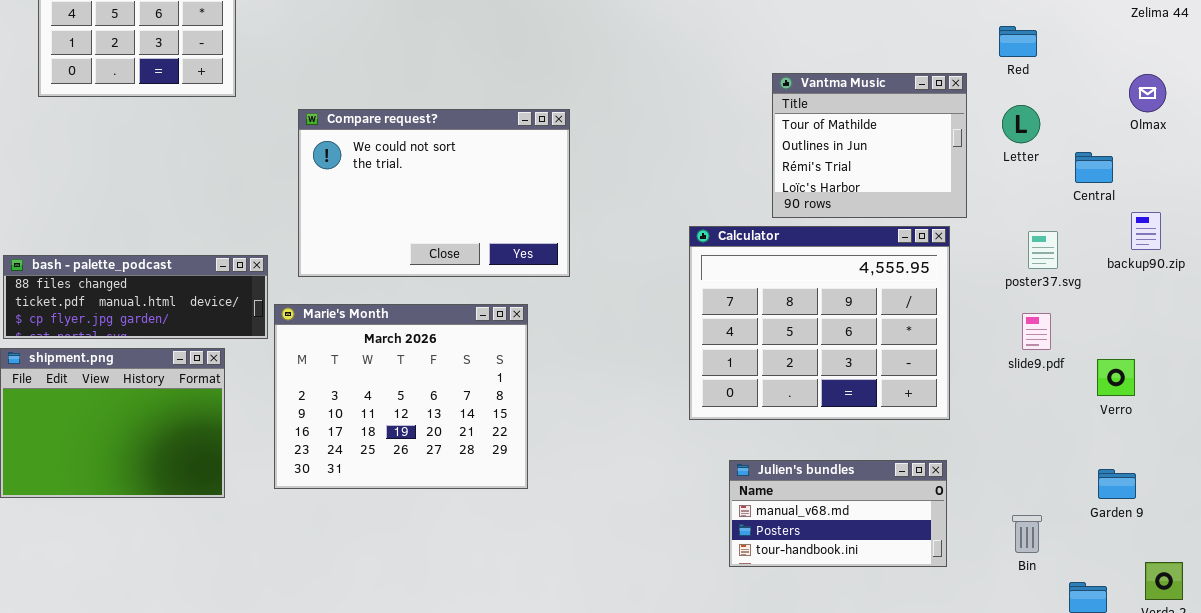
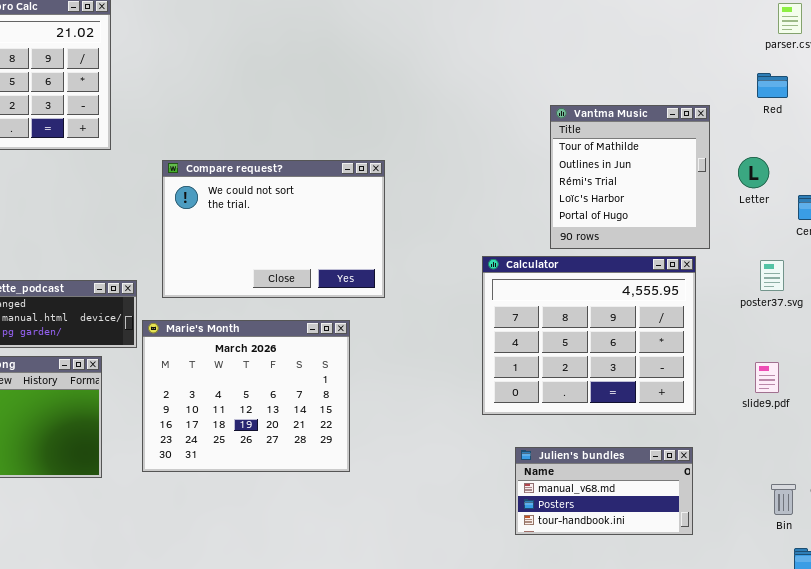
Red: [999,26,1037,57] -> [757,73,788,98], moved
Vantma Music: [772,73,967,218] -> [550,105,710,249], resized
slide9.pdf: [1022,313,1051,350] -> [755,362,779,393], moved
Bin: [1012,515,1042,553] -> [771,484,796,515], moved

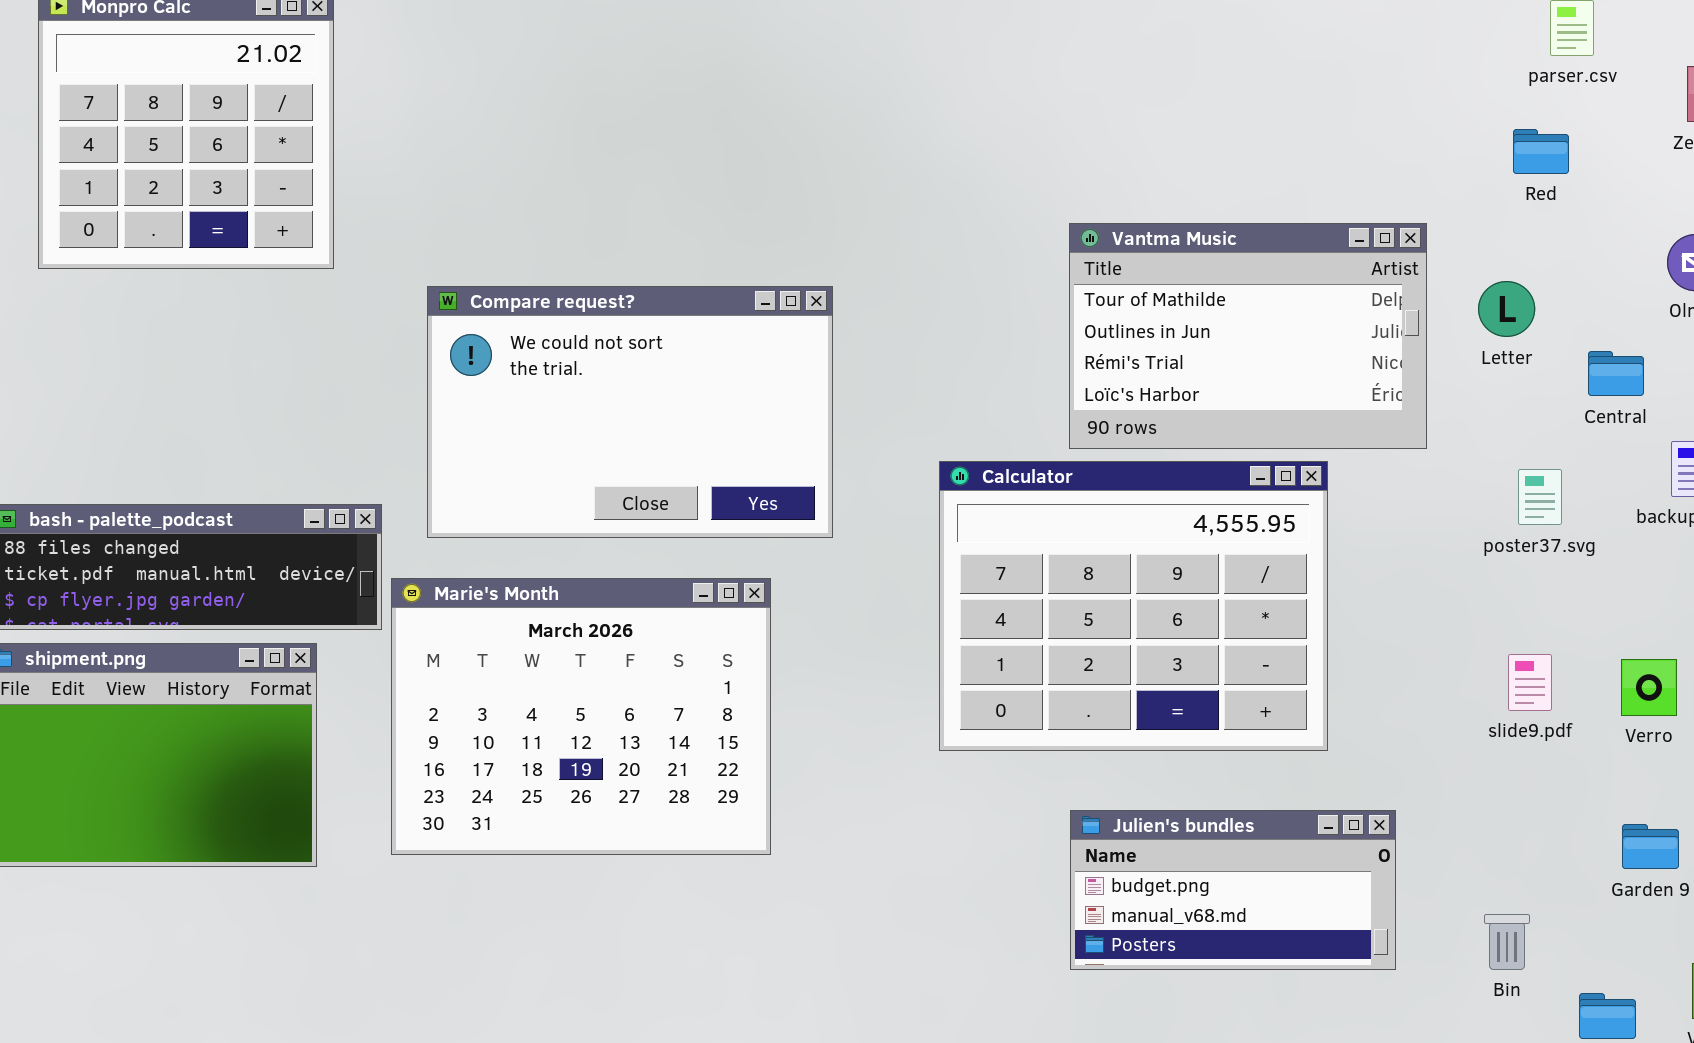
Vantma Music: [550,105,710,249] -> [1069,223,1427,449], resized
Calculator: [482,256,696,415] -> [939,461,1328,751], moved
Julien's bundles: [515,447,693,535] -> [1070,810,1396,970], scrolled up 1 row
Bin: [771,484,796,515] -> [1484,914,1530,970], moved

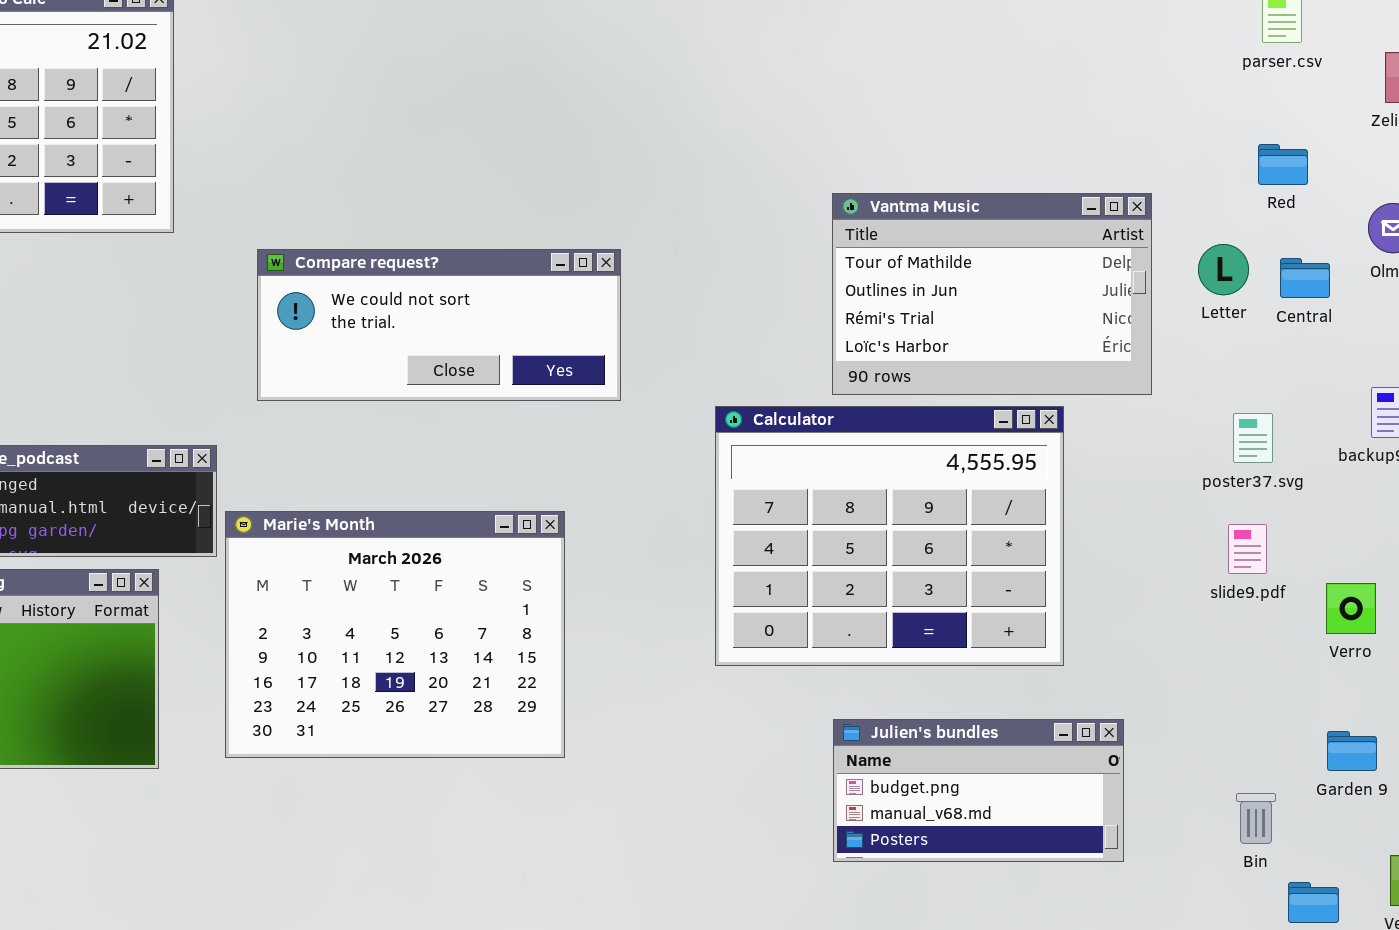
Red: [1513,129,1569,174] -> [1258,144,1308,185], moved
Compare request?: [427,286,833,538] -> [257,249,621,401], resized
Central: [1588,351,1644,396] -> [1280,258,1330,298], moved
slide9.pdf: [1508,654,1552,711] -> [1228,524,1267,574], moved
Bin: [1484,914,1530,970] -> [1236,793,1276,844], moved

